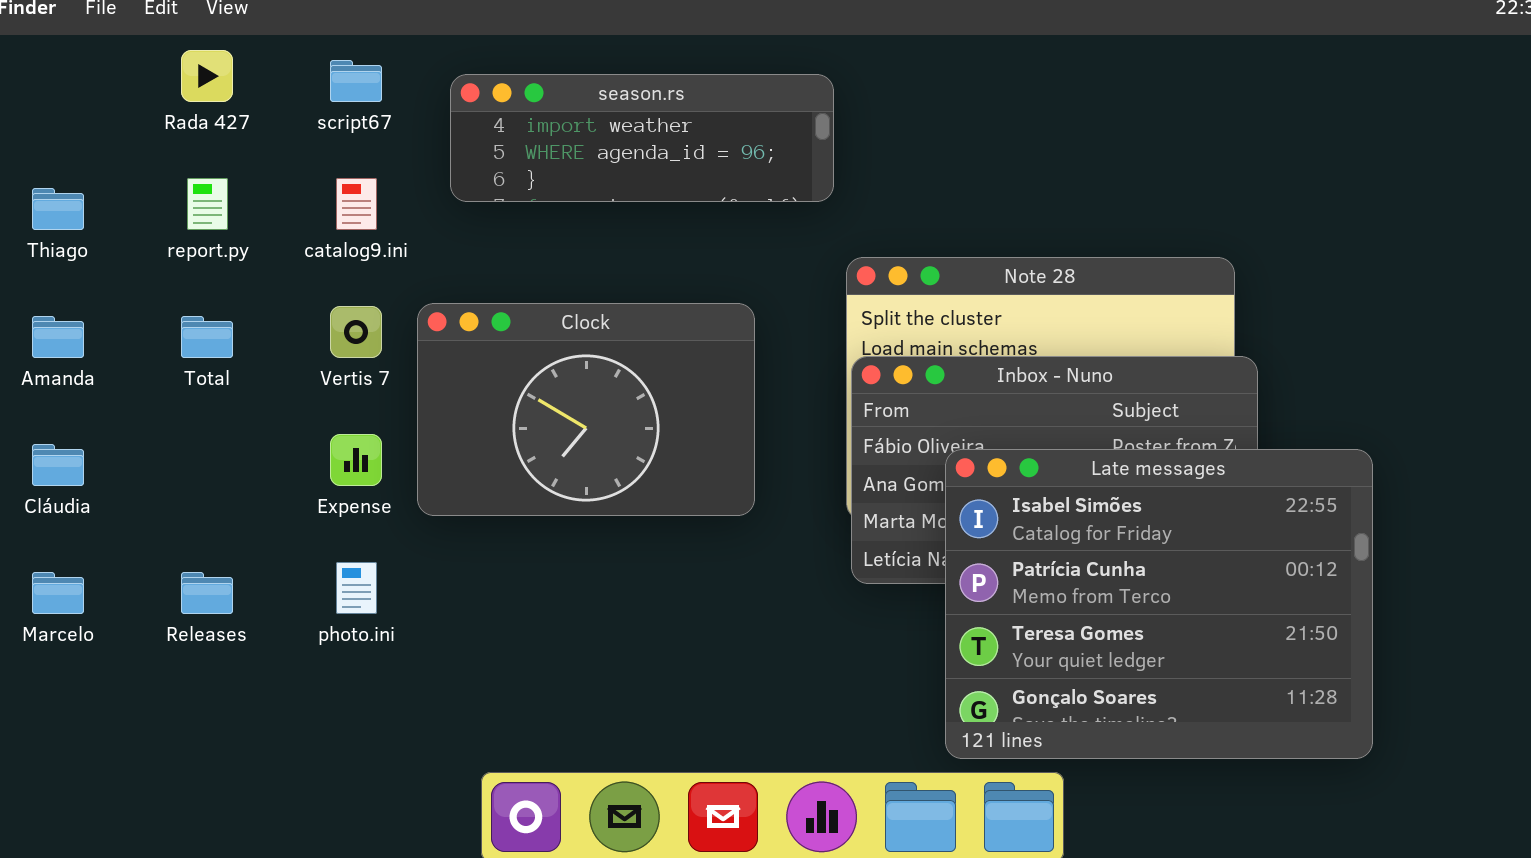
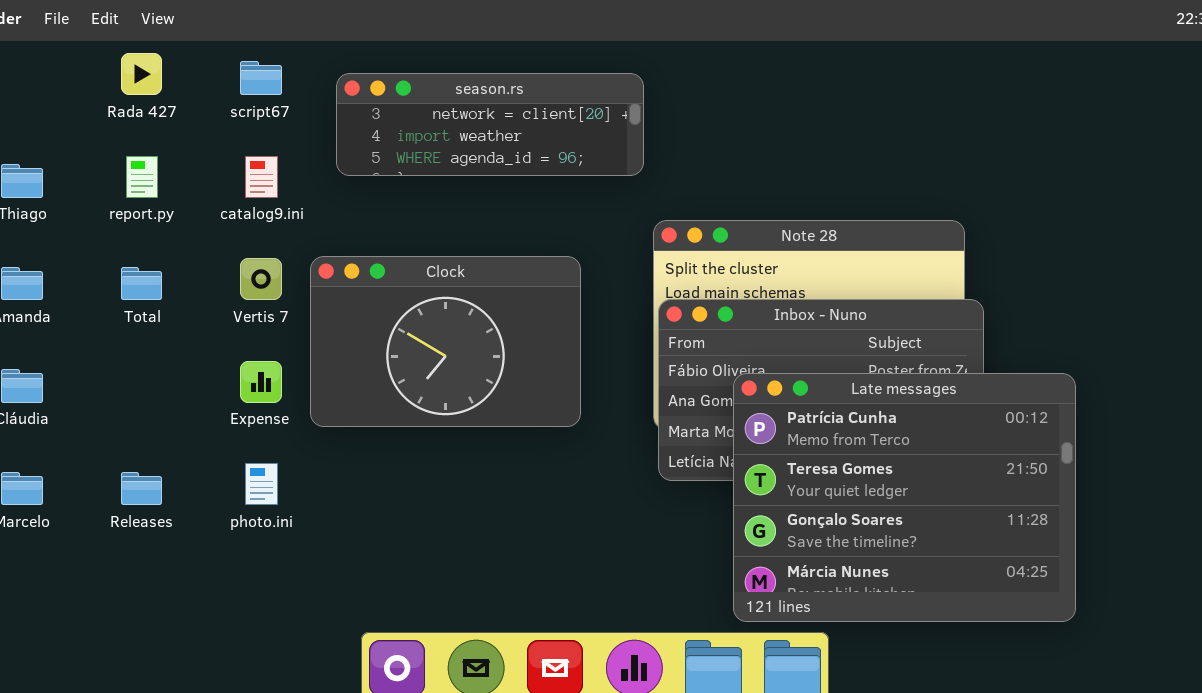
season.rs: [450,74,834,202] -> [336,73,644,176], scrolled up 1 row
Late messages: [945,449,1373,759] -> [733,373,1076,622], scrolled down 1 row

